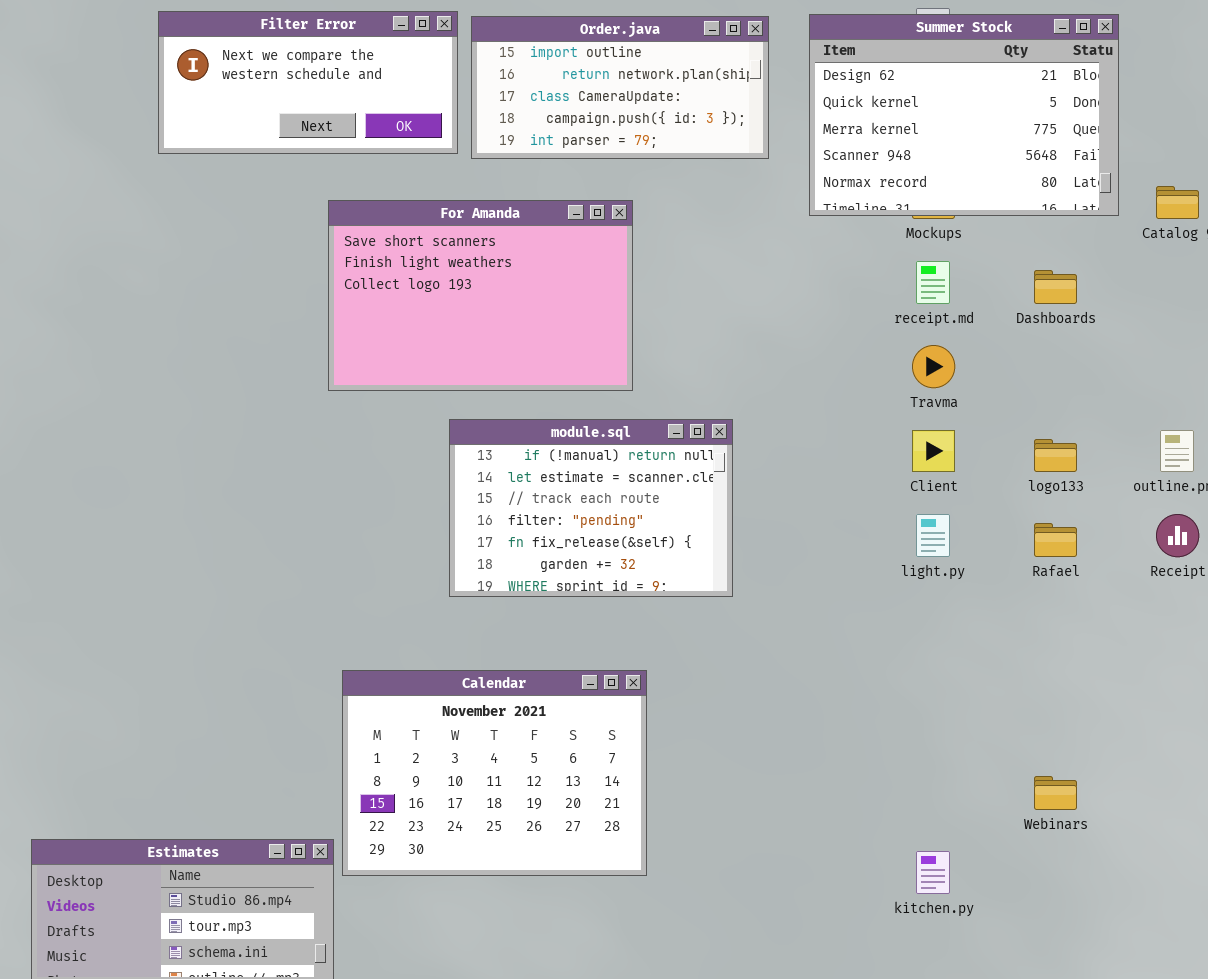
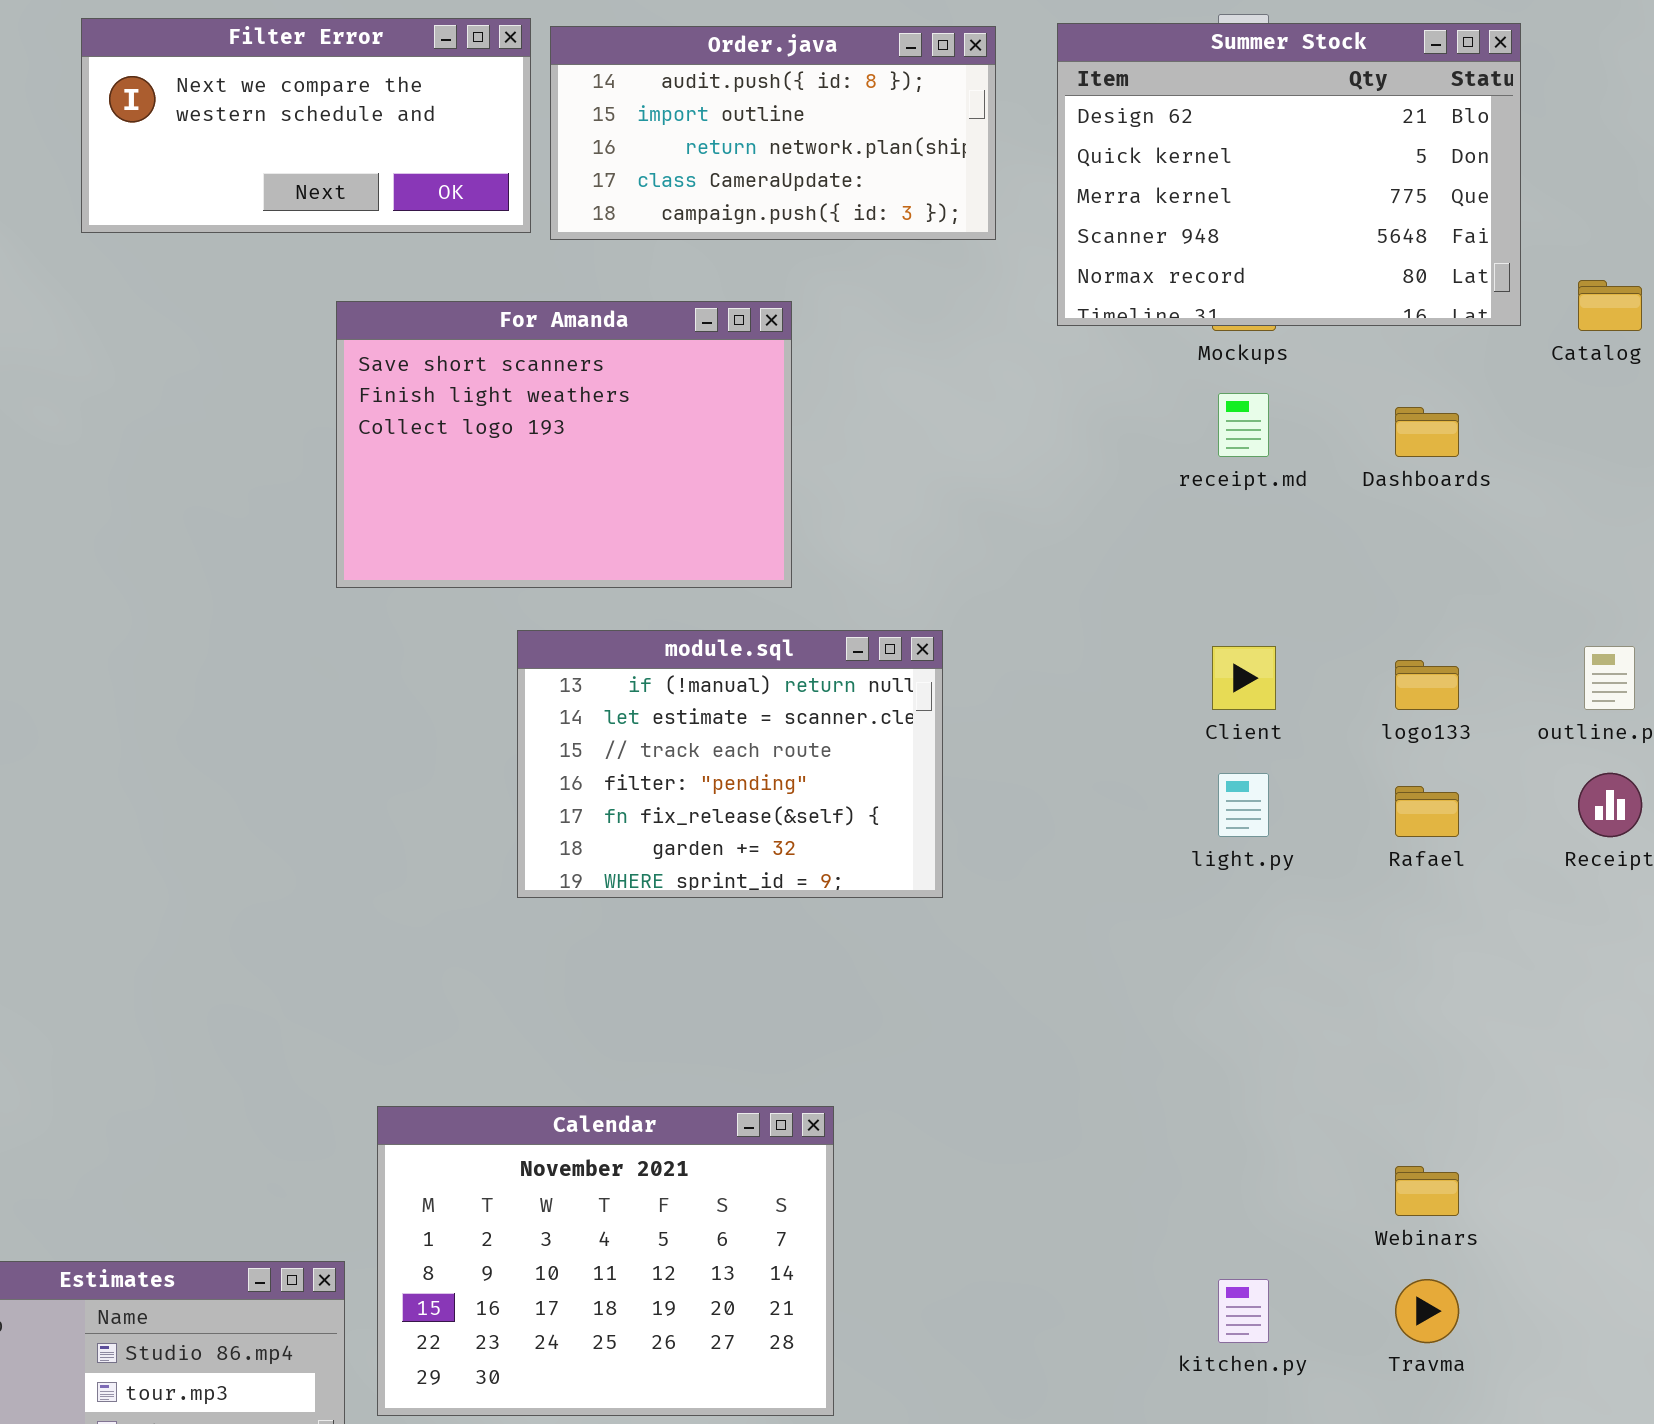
Order.java: [471,16,769,159] -> [550,26,996,240], scrolled up 1 row
Travma: [912,345,955,388] -> [1395,1279,1459,1343], moved
Calendar: [342,670,647,876] -> [377,1106,834,1416], moved

